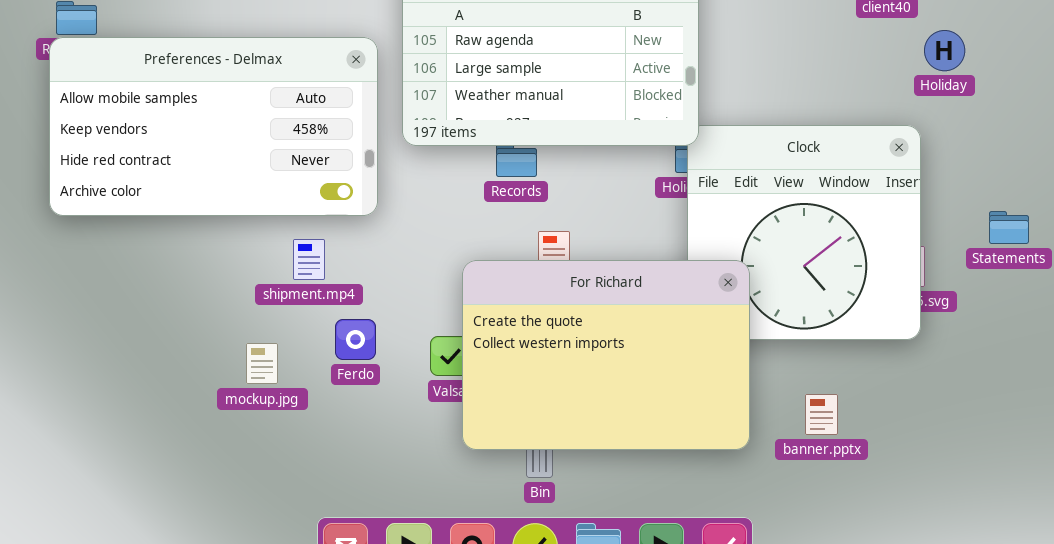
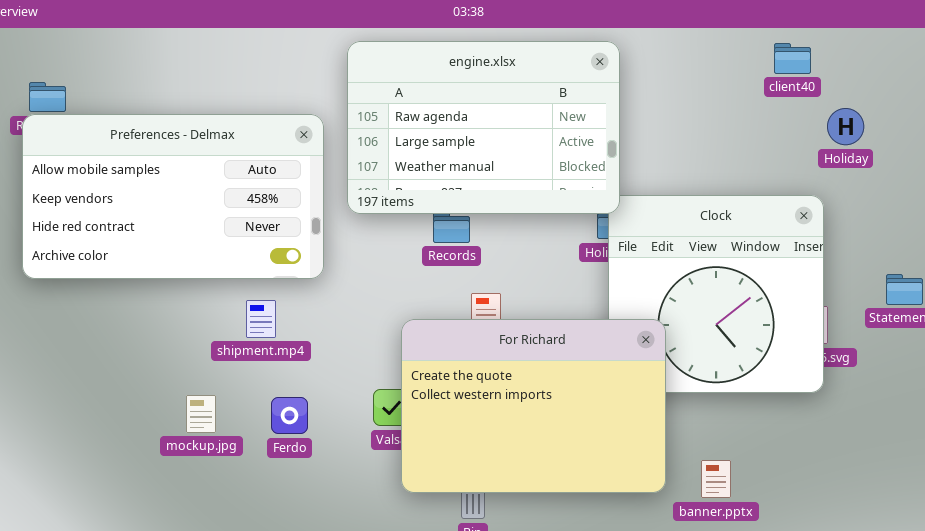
Ferdo: [335,319,376,360] -> [271,397,308,434], moved
mockup.jpg: [246,343,278,384] -> [186,395,216,433], moved
banner.pptx: [805,394,838,435] -> [701,460,731,498], moved

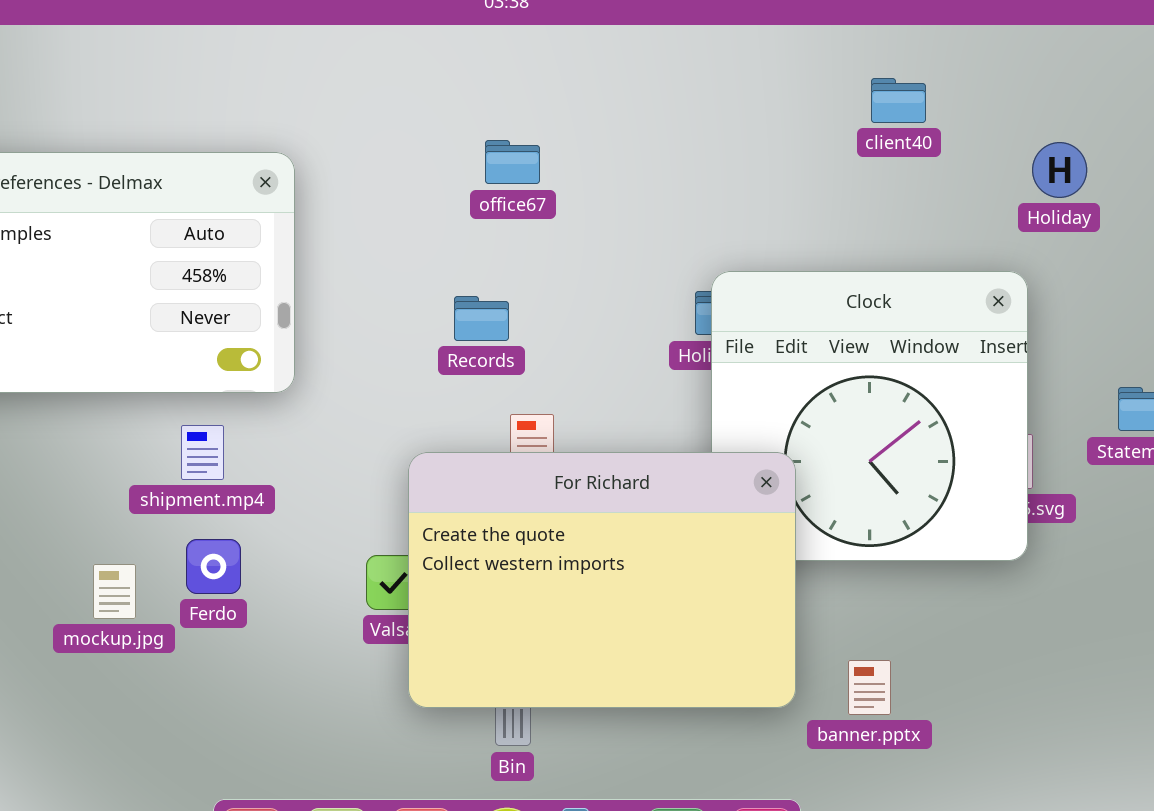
engine.xlsx: [347,41,620,214] -> none, closed
client40: [774,43,811,74] -> [871,78,926,123], moved
Ferdo: [271,397,308,434] -> [186,539,241,594], moved

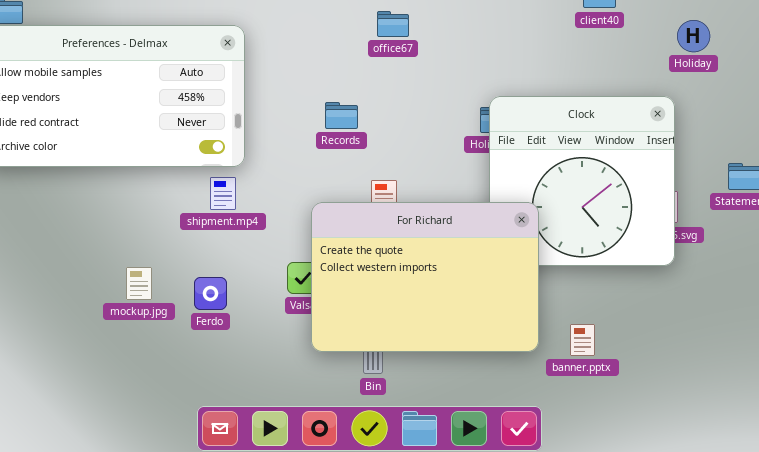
office67: [485,140,540,184] -> [377,11,409,37], moved
Records: [454,296,509,341] -> [325,102,358,129], moved
shipment.mp4: [181,425,224,480] -> [210,177,236,210], moved
Ferdo: [186,539,241,594] -> [194,277,227,310], moved

